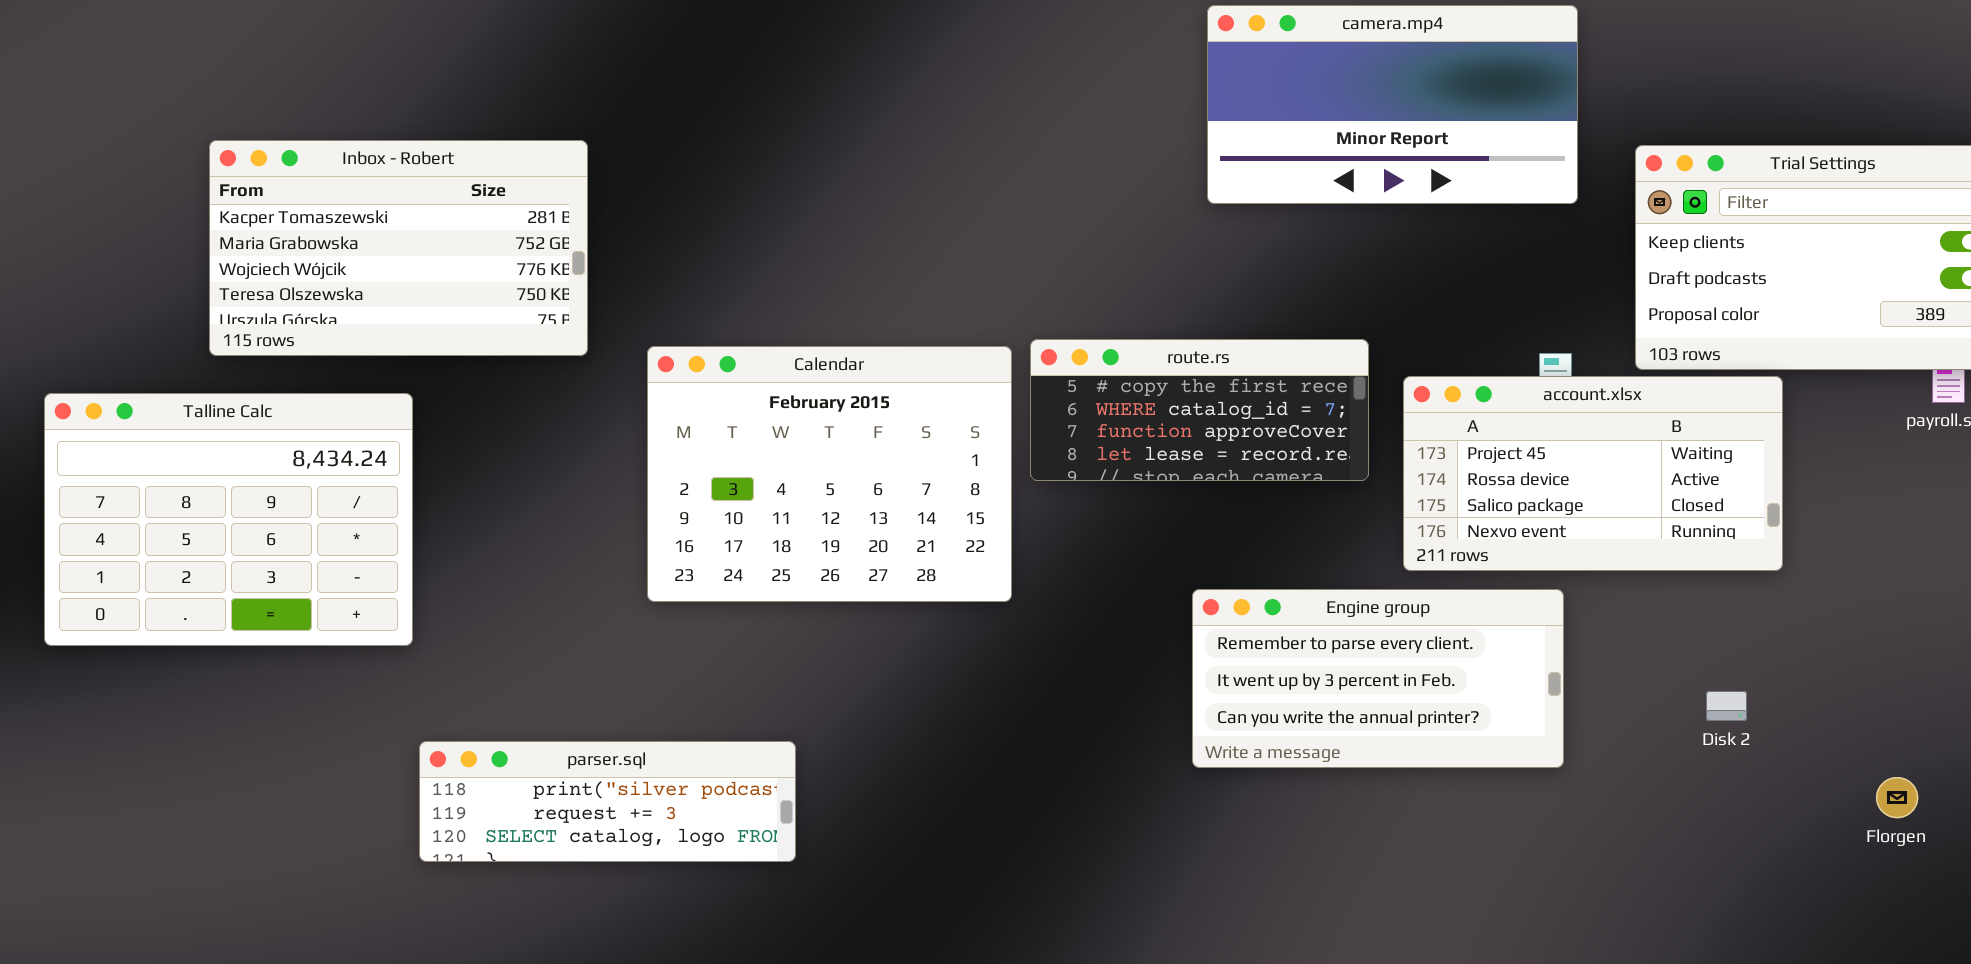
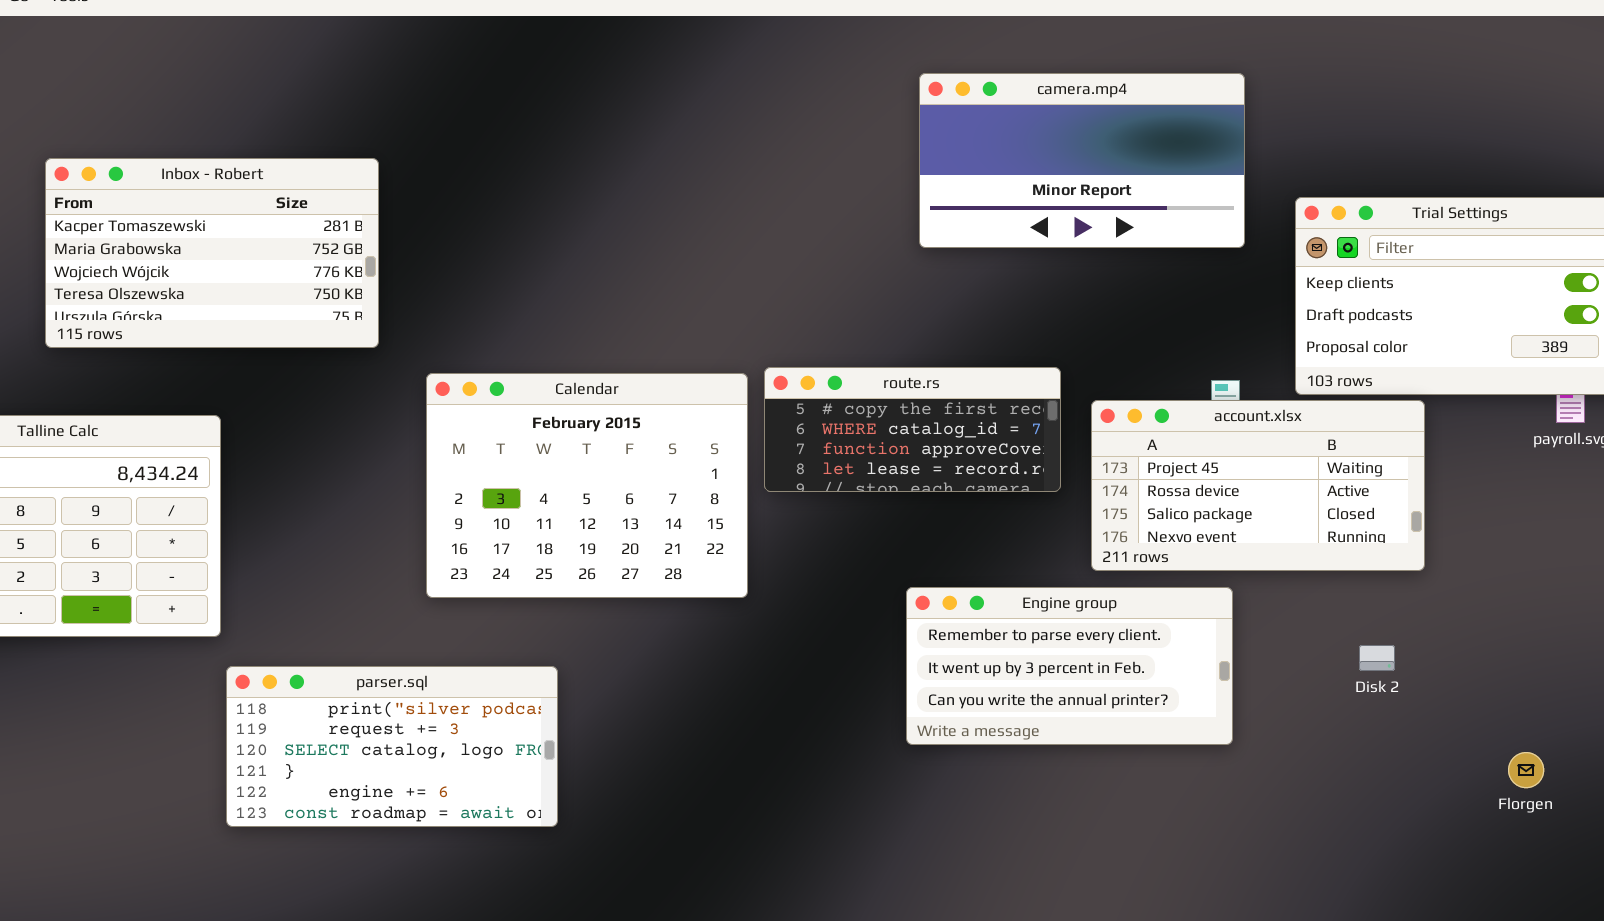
Inbox - Robert: [209,140,588,356] -> [45,158,379,348], moved
Disk 2: [1706,691,1747,721] -> [1359,645,1395,671], moved
parser.sql: [419,741,796,862] -> [226,666,558,827], resized

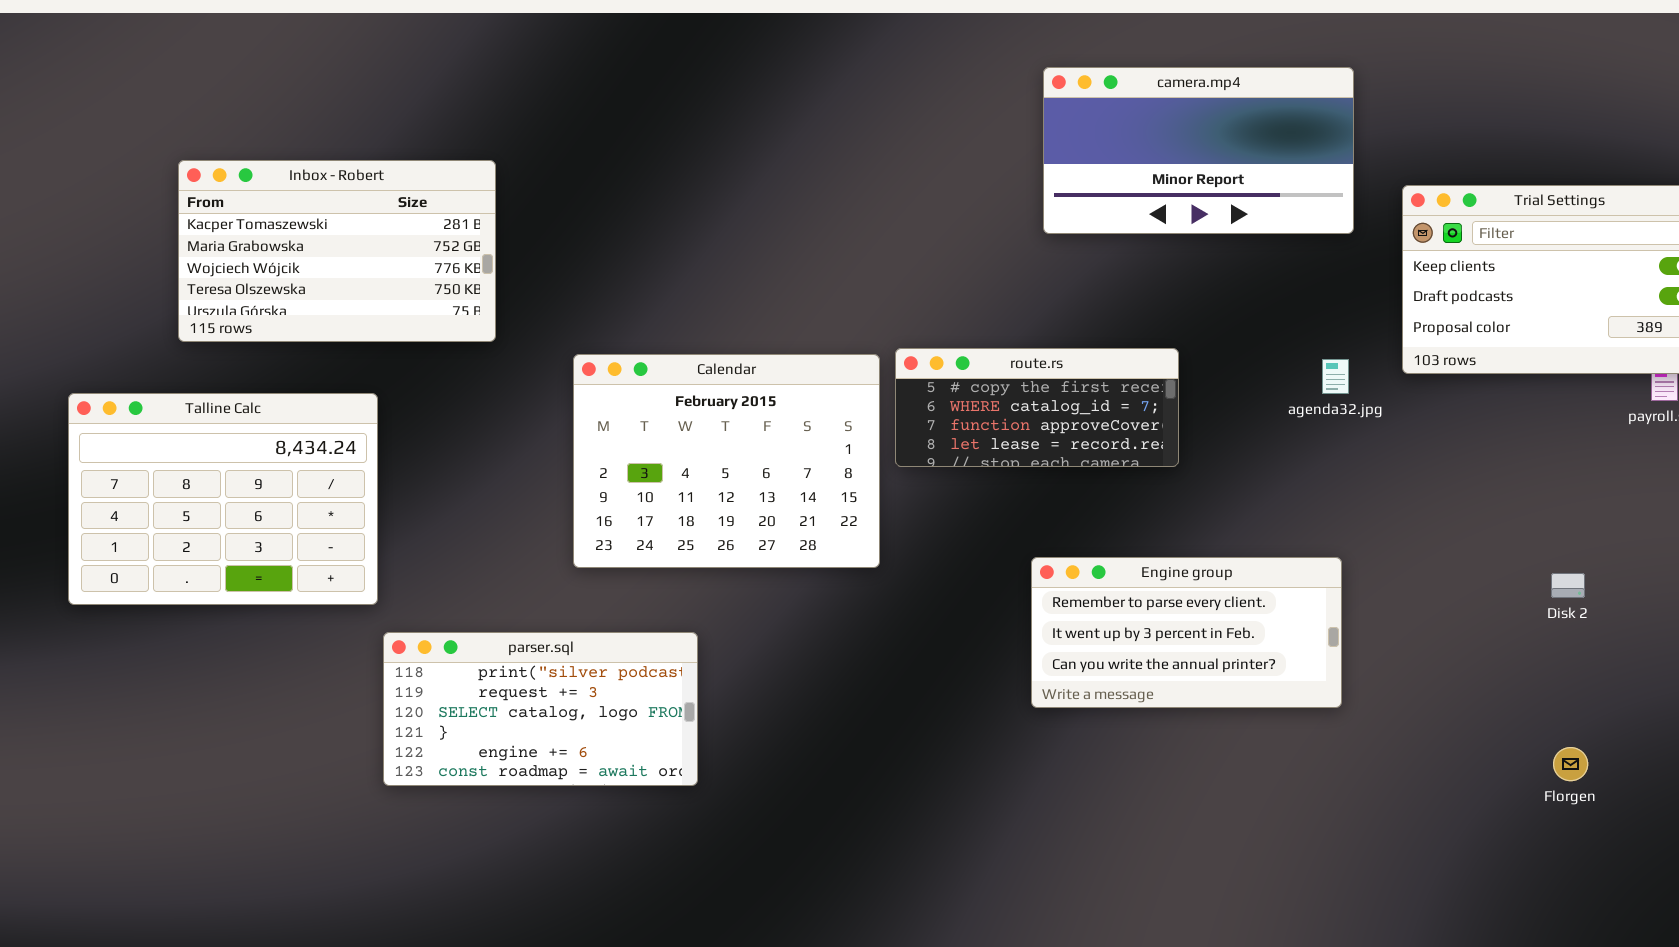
Inbox - Robert: [45,158,379,348] -> [178,160,496,342], moved
account.xlsx: [1091,400,1425,571] -> none, closed
Disk 2: [1359,645,1395,671] -> [1551,573,1585,598], moved
Florgen: [1508,752,1544,788] -> [1553,747,1588,781], moved

